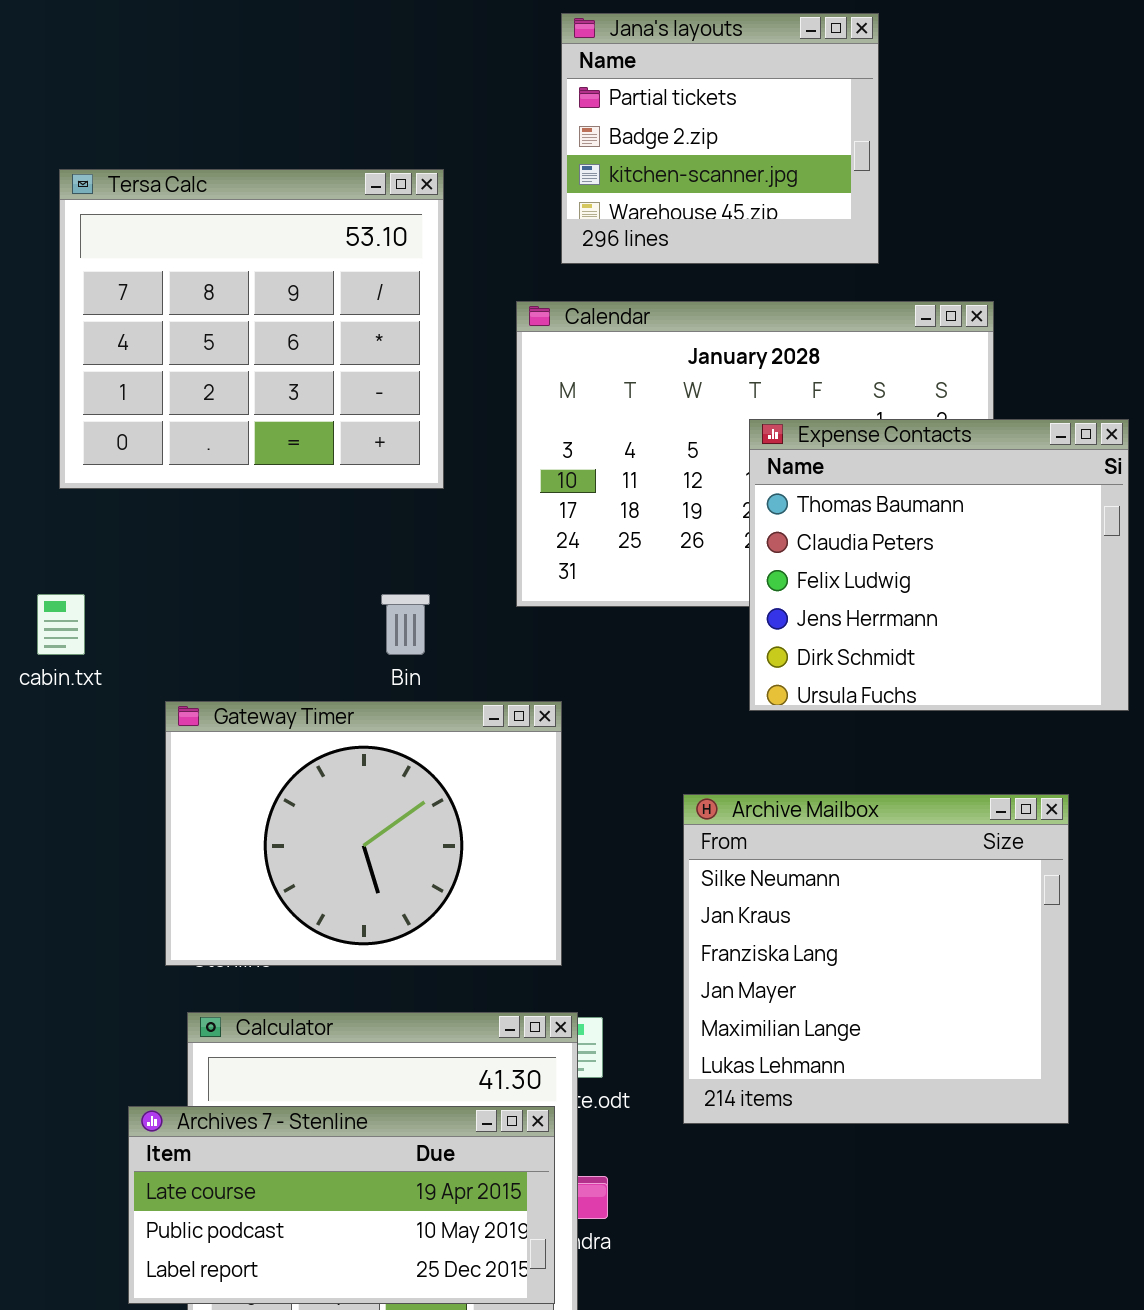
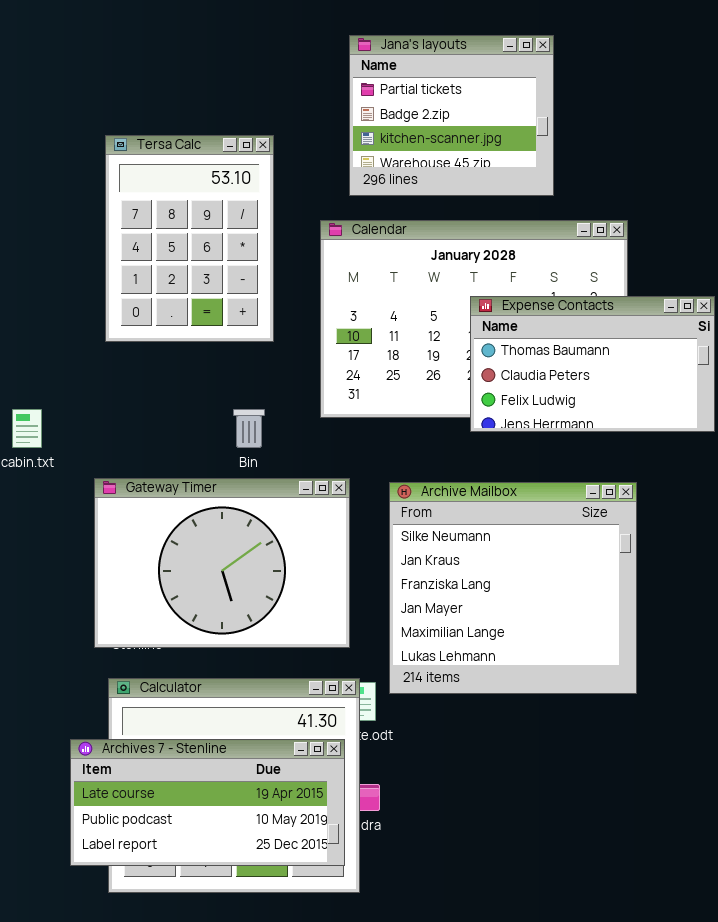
Tersa Calc: [59,169,444,489] -> [105,135,274,342], resized
Expense Contacts: [749,419,1129,711] -> [470,296,715,432], resized
Archive Mailbox: [683,794,1069,1124] -> [389,482,637,694], moved

